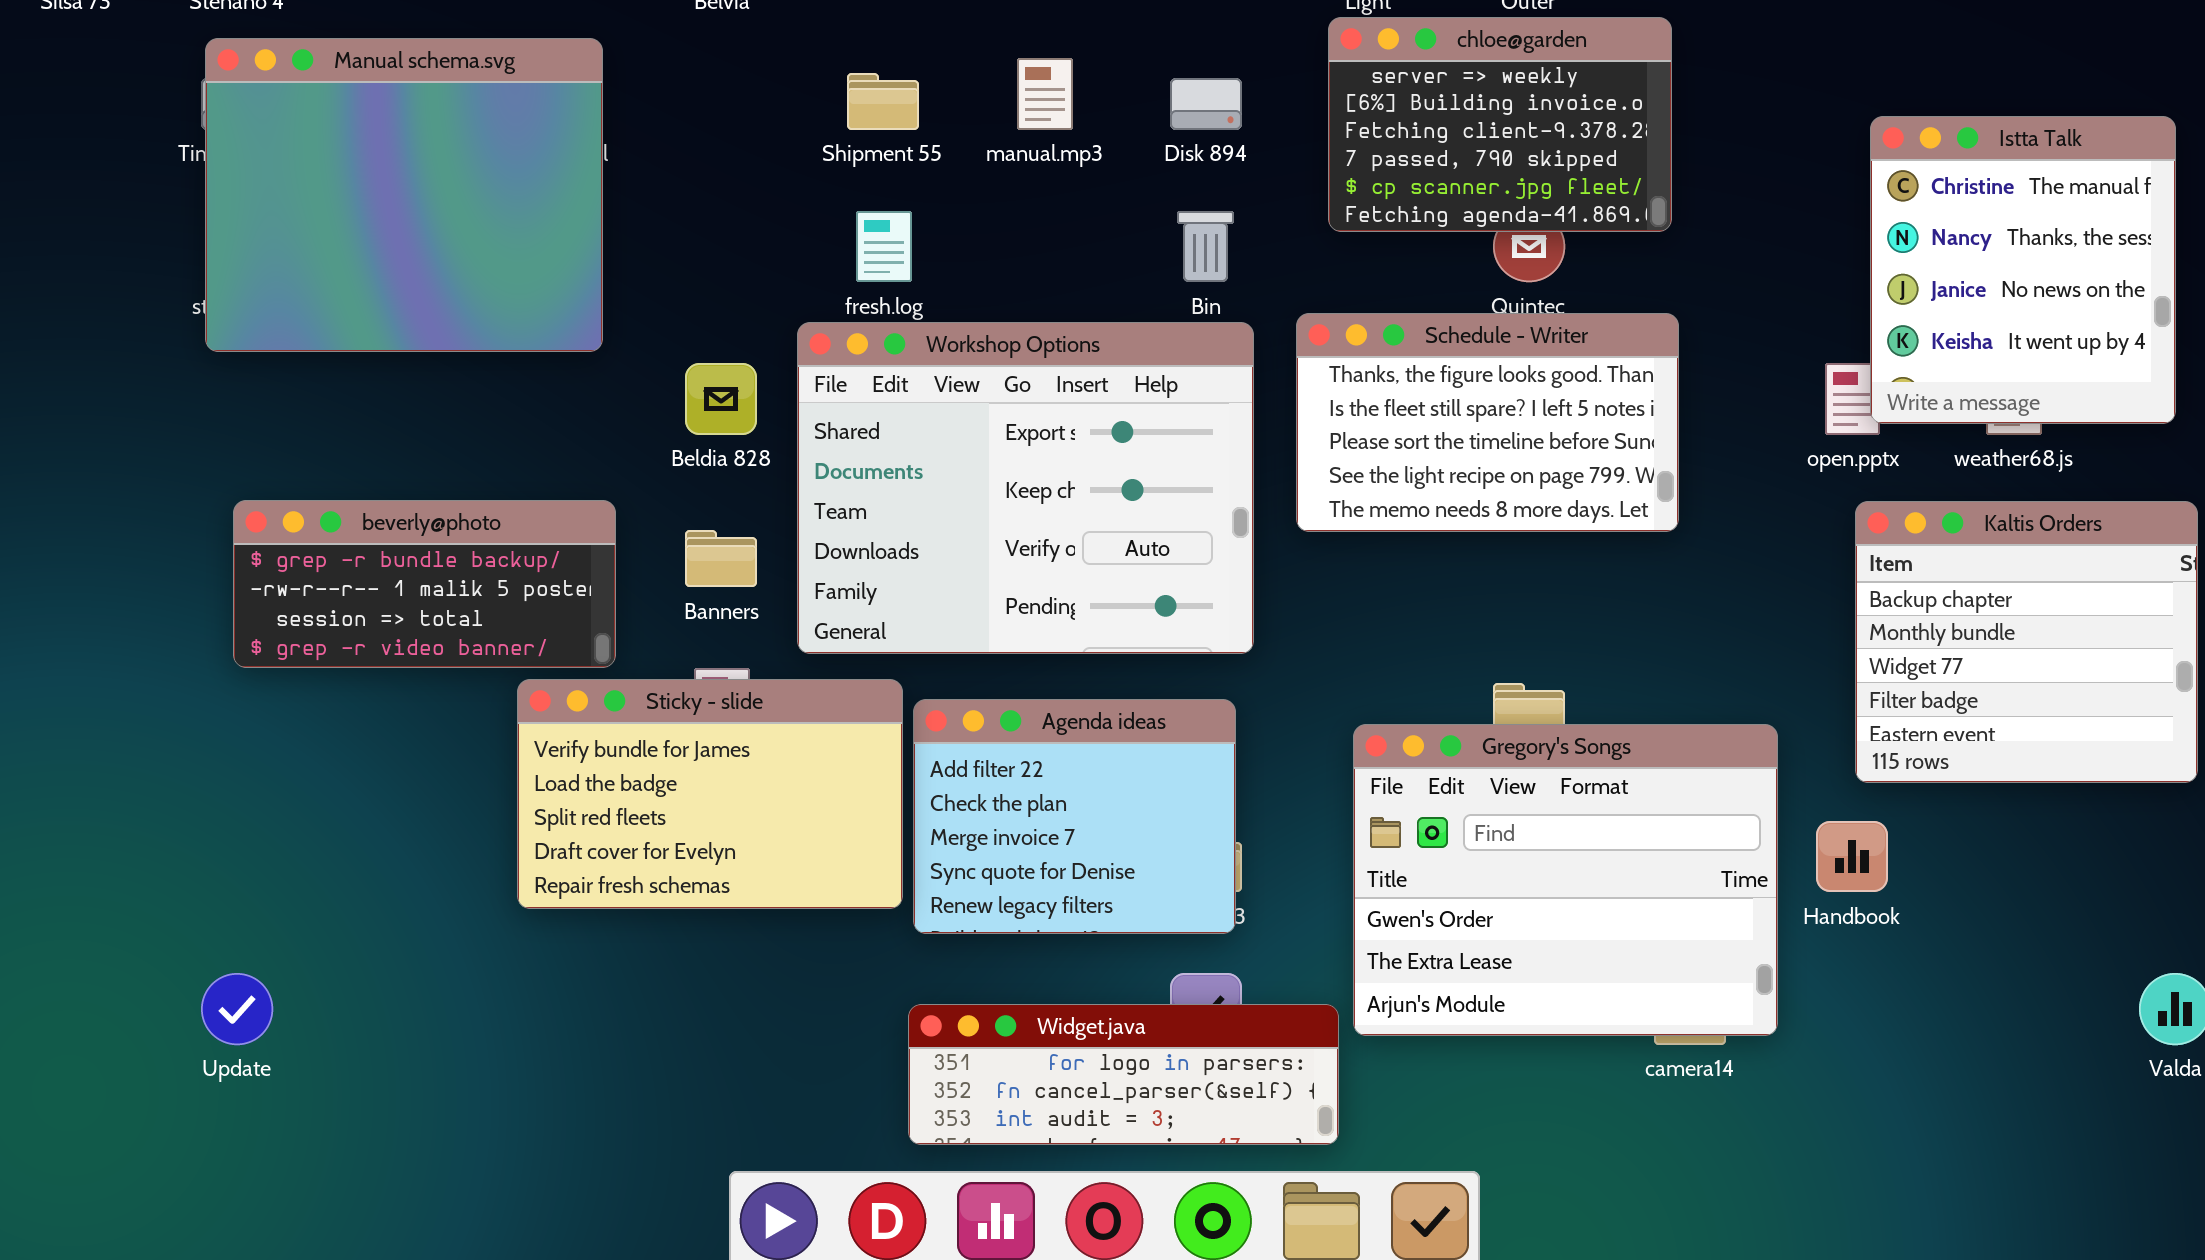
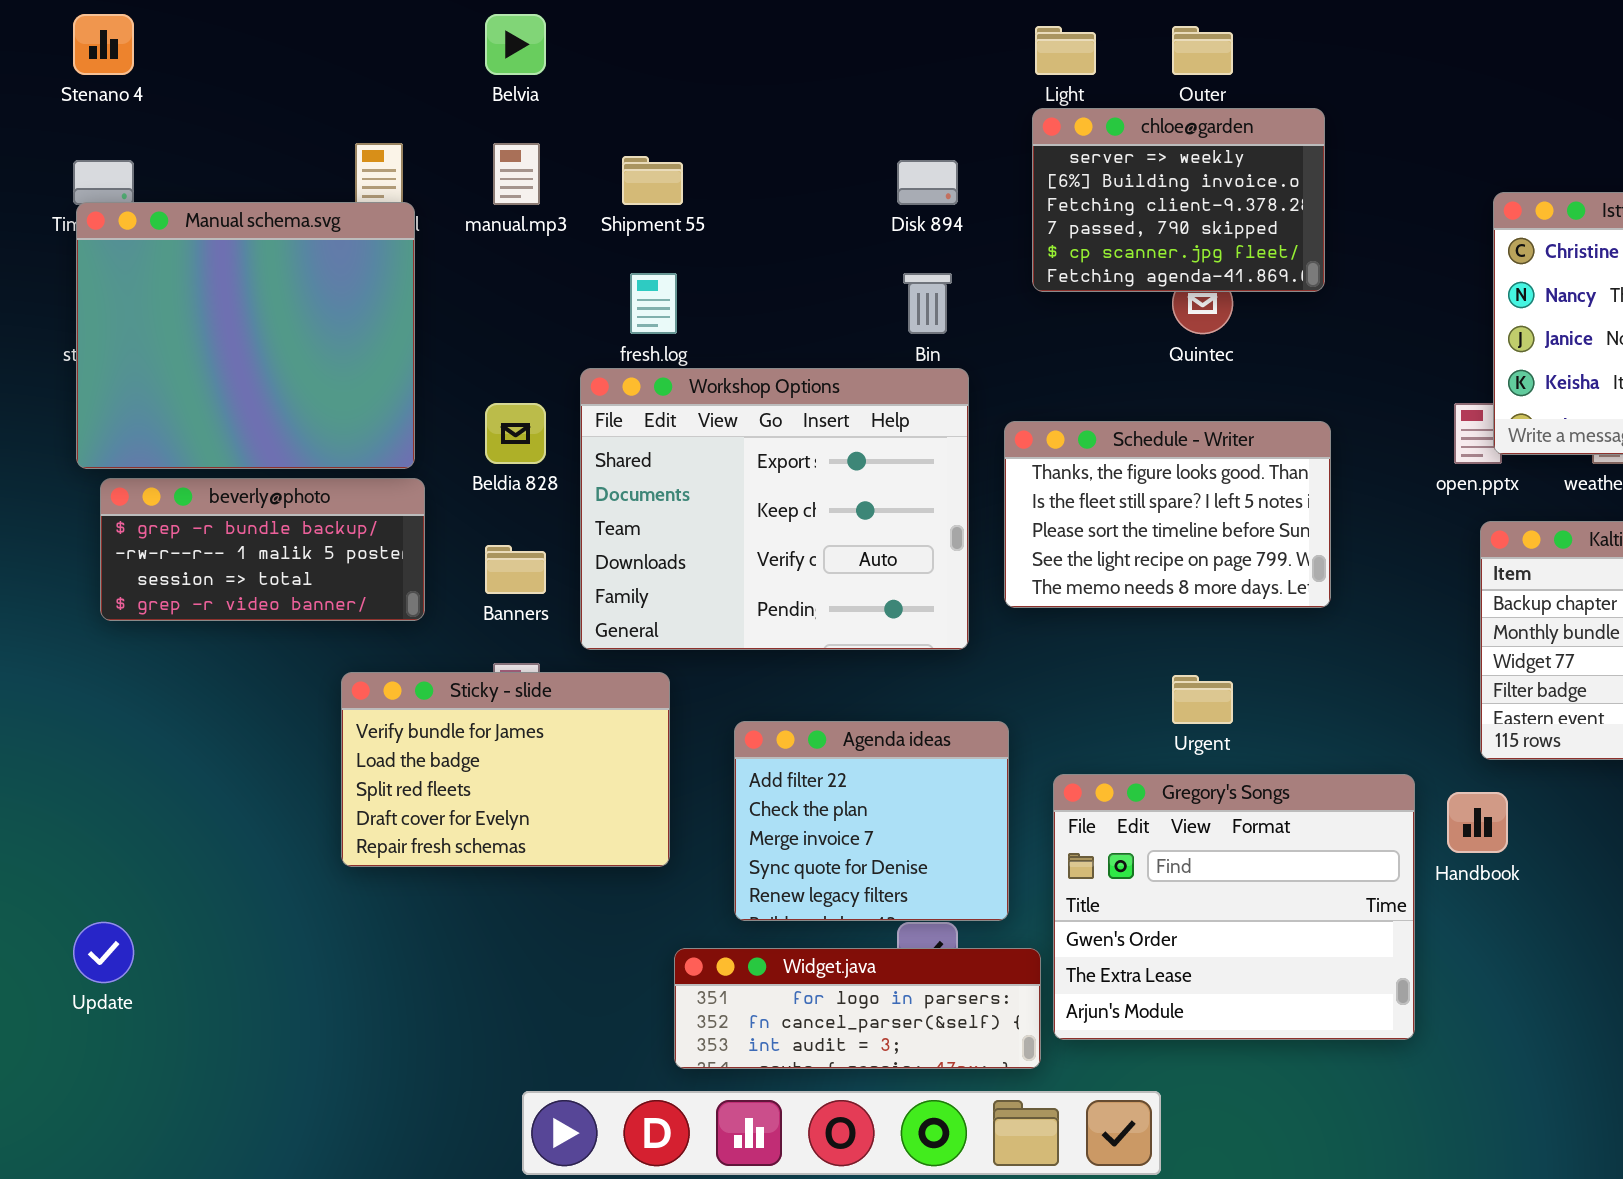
Manual schema.svg: [205,38,603,352] -> [76,202,415,469], moved
manual.mp3: [1017,58,1073,130] -> [493,143,540,205], moved
Schedule - Writer: [1296,313,1679,532] -> [1004,421,1331,608], moved
beverly@photo: [233,500,616,668] -> [100,478,425,621], moved
Agenda ideas: [913,699,1236,934] -> [734,721,1009,921], moved
Gregory's Songs: [1353,724,1778,1036] -> [1053,774,1415,1040], moved

